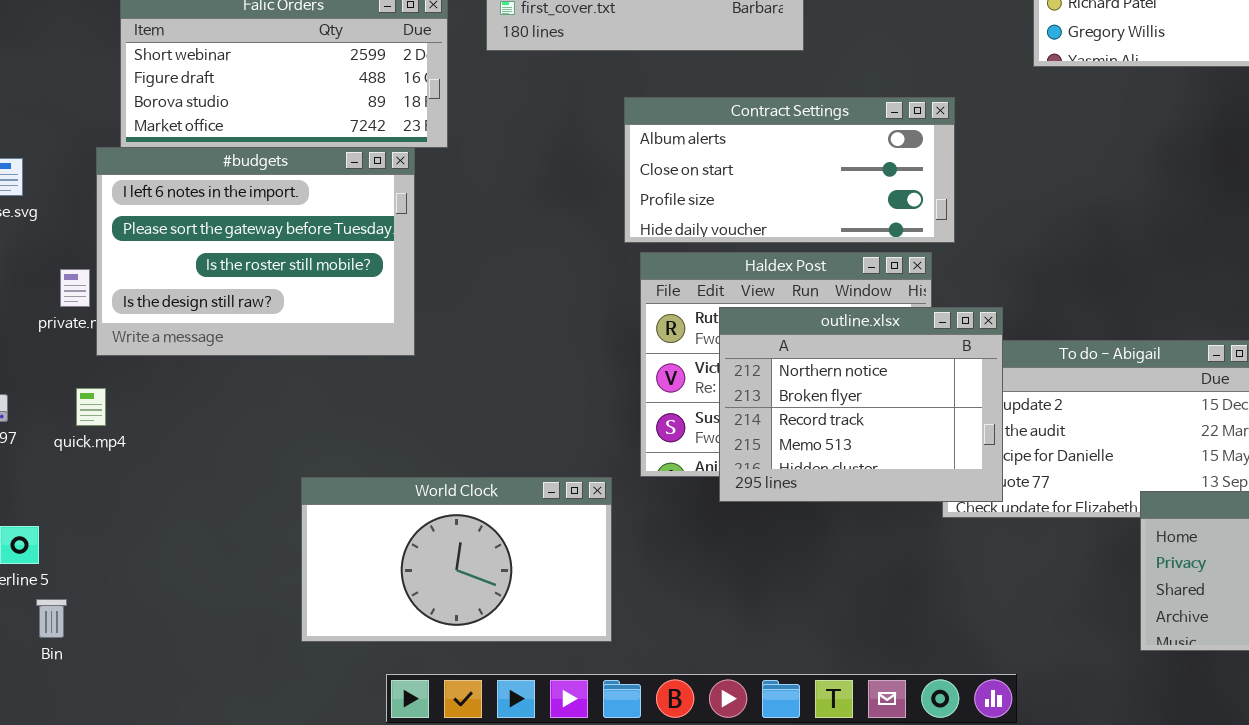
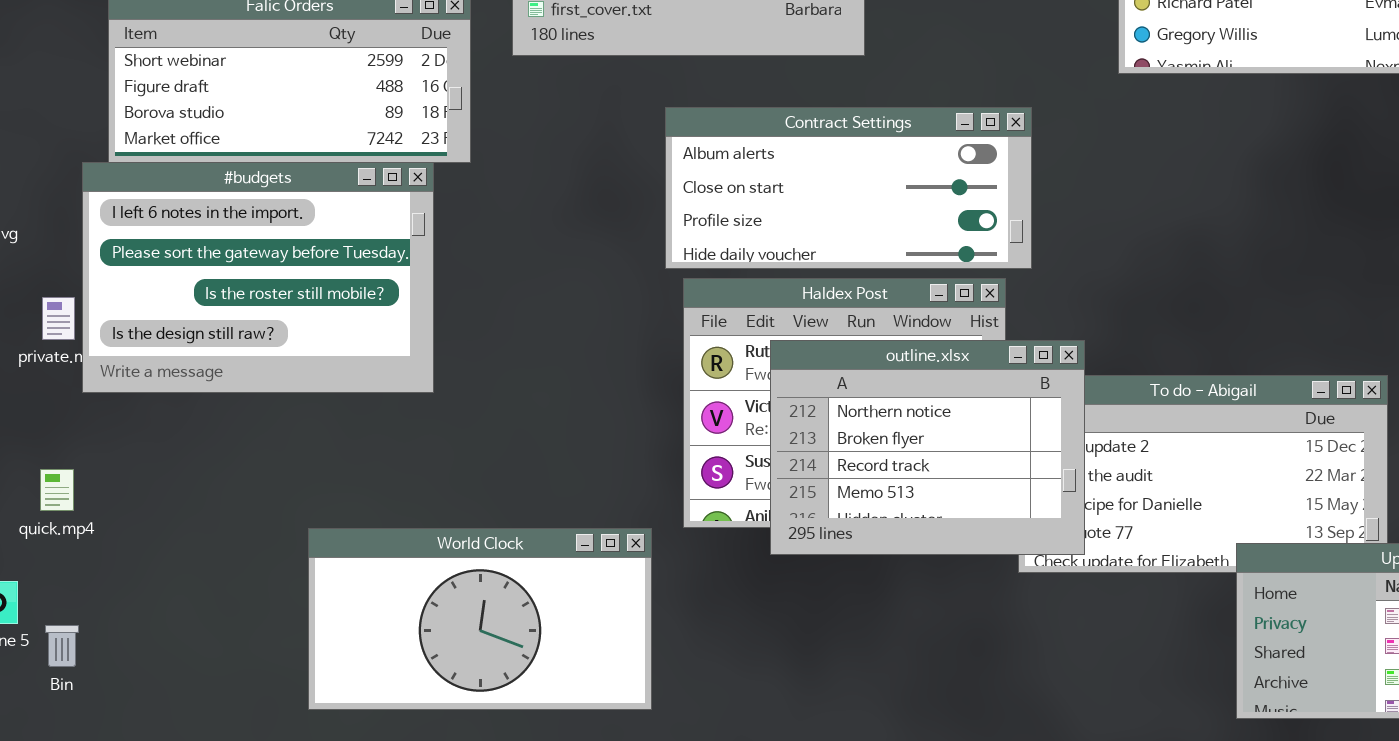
quick.mp4: [76,388,106,426] -> [40,469,74,511], moved
Bin: [36,599,67,638] -> [45,625,79,667], moved

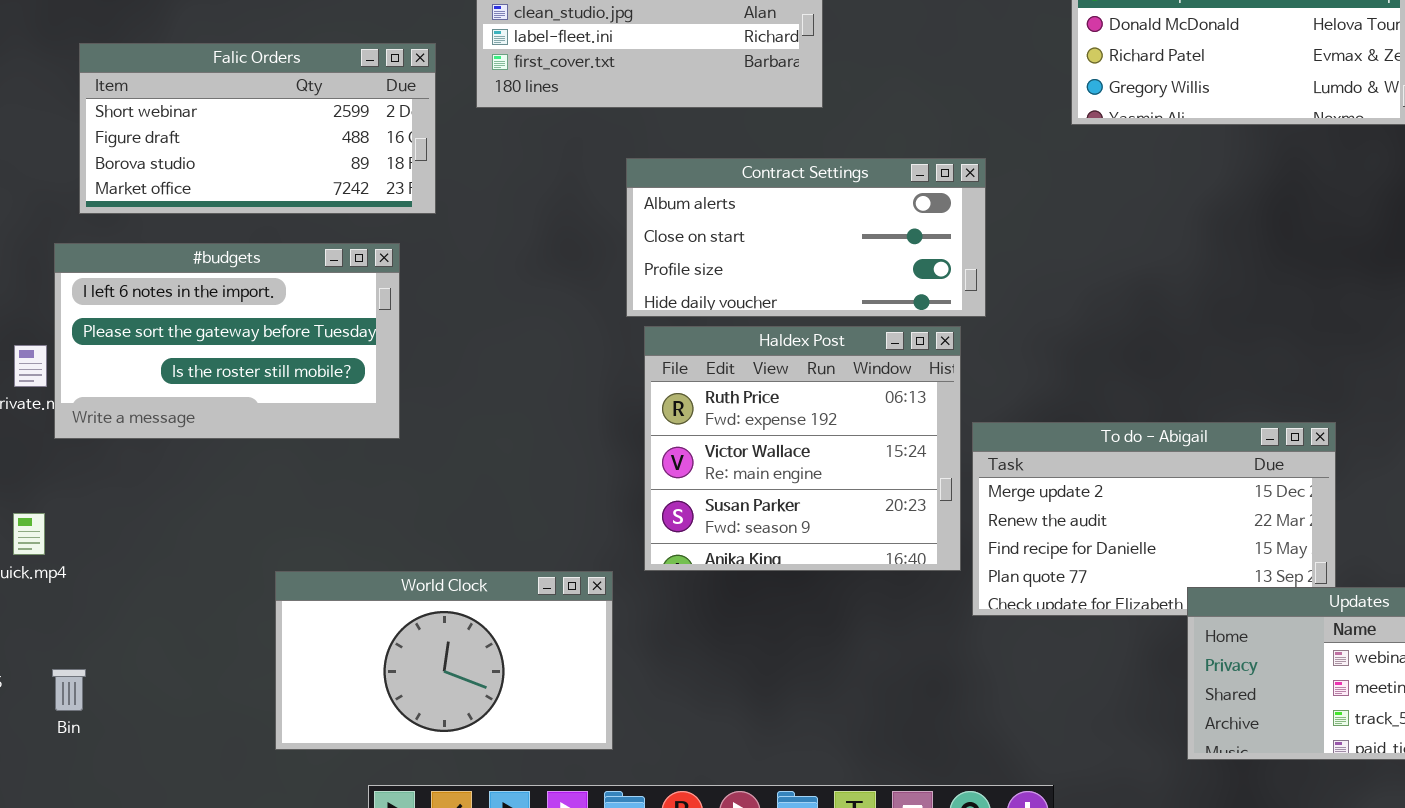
#budgets: [82,162,434,393] -> [54,243,400,439], resized
outline.xlsx: [770,340,1085,555] -> none, closed
Bin: [45,625,79,667] -> [52,669,86,711], moved

